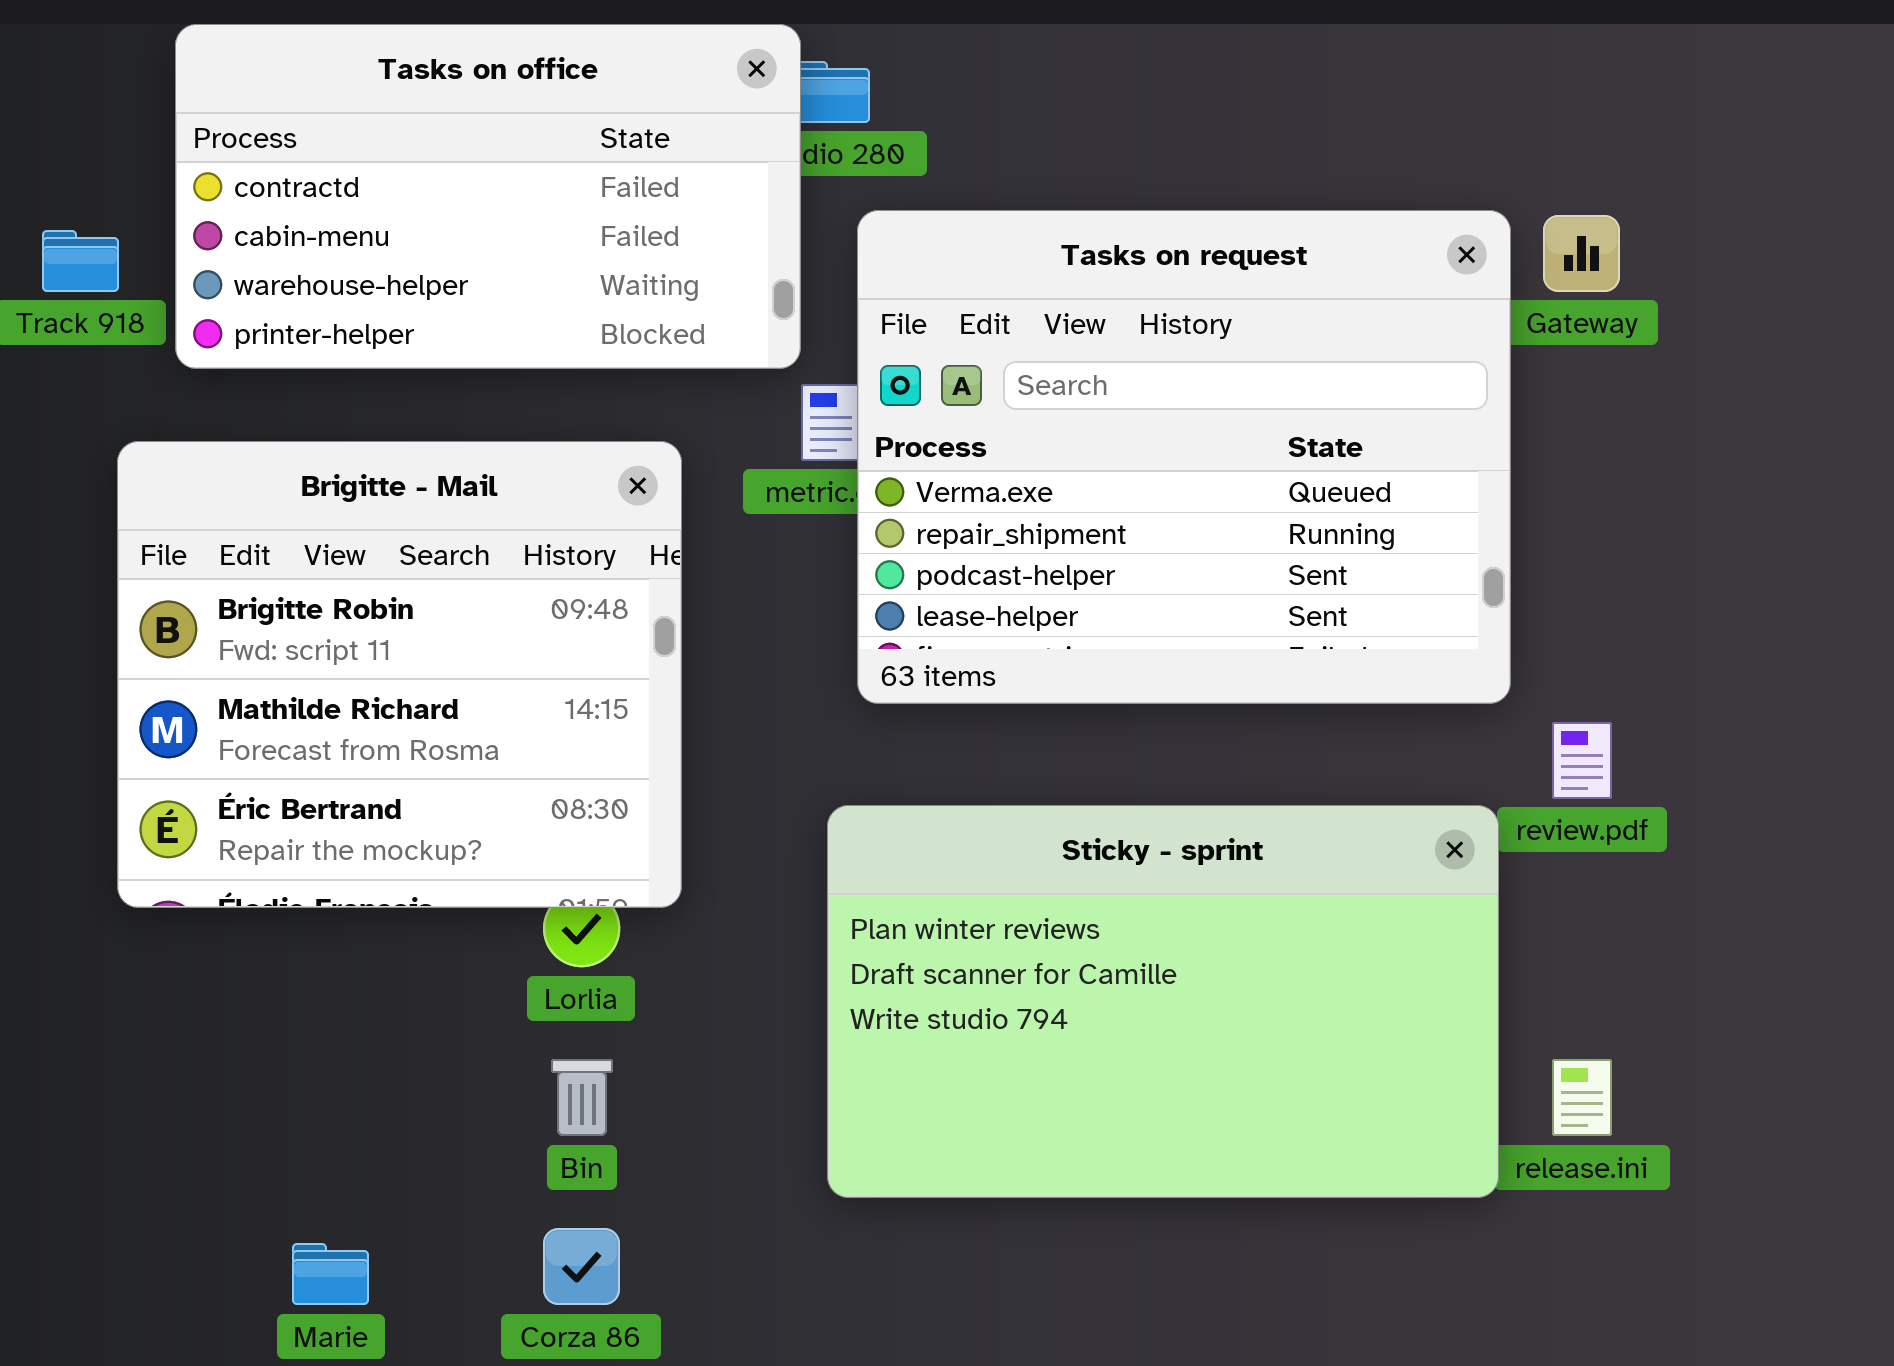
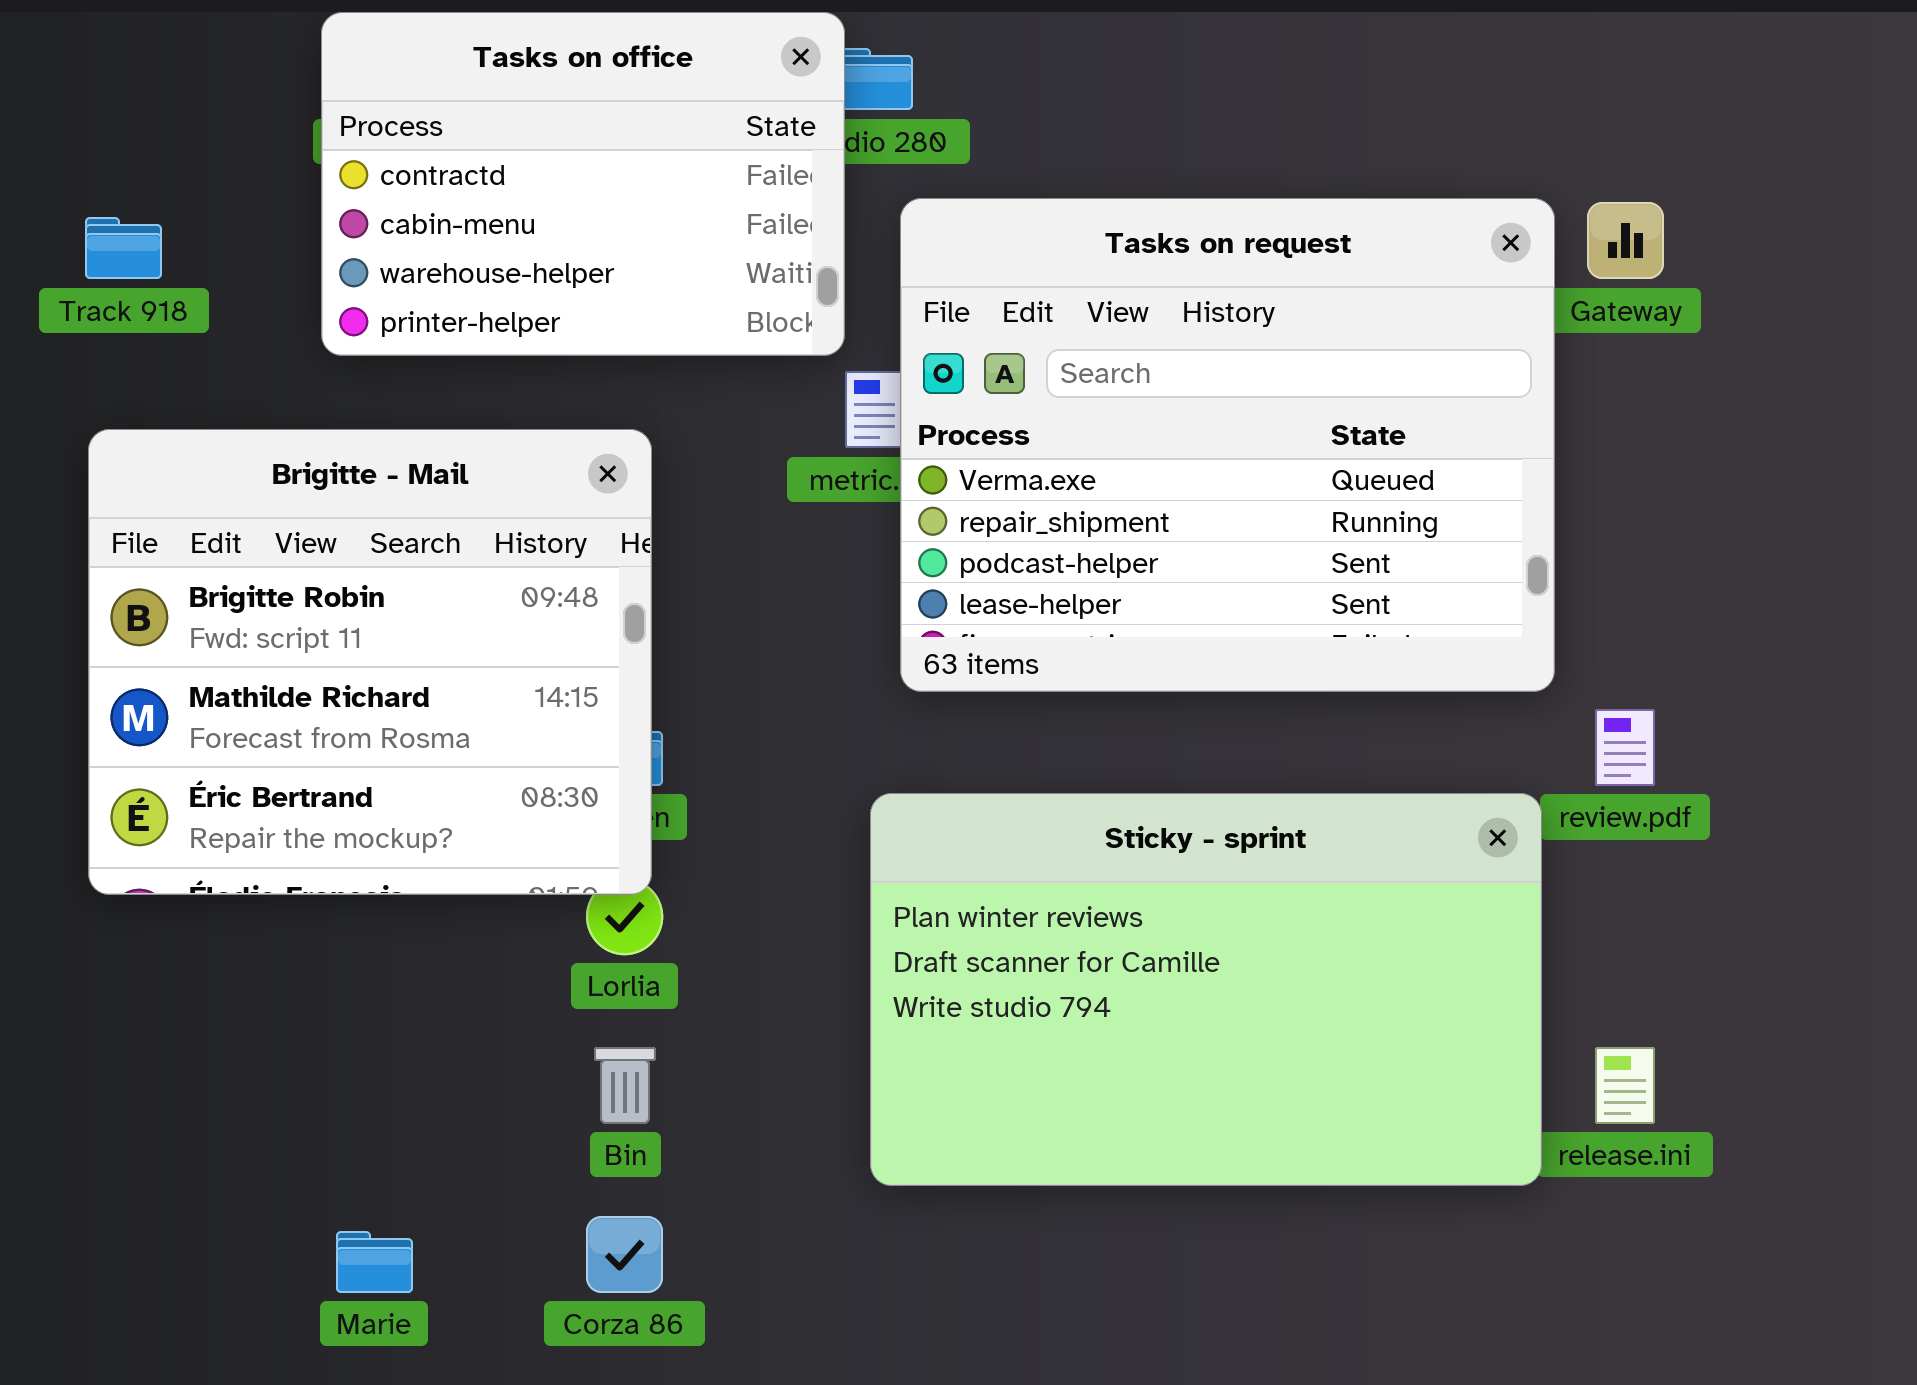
Tasks on office: [175,24,801,369] -> [321,12,845,356], resized
Brigitte - Mail: [117,441,682,908] -> [88,429,652,895], moved

